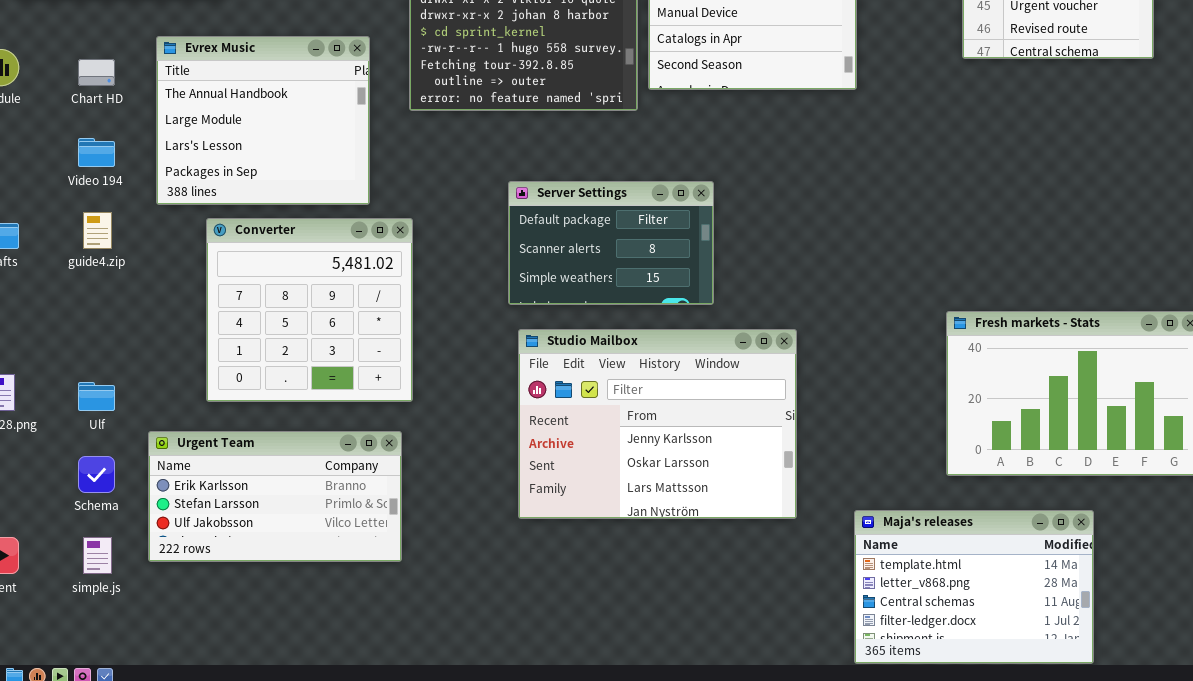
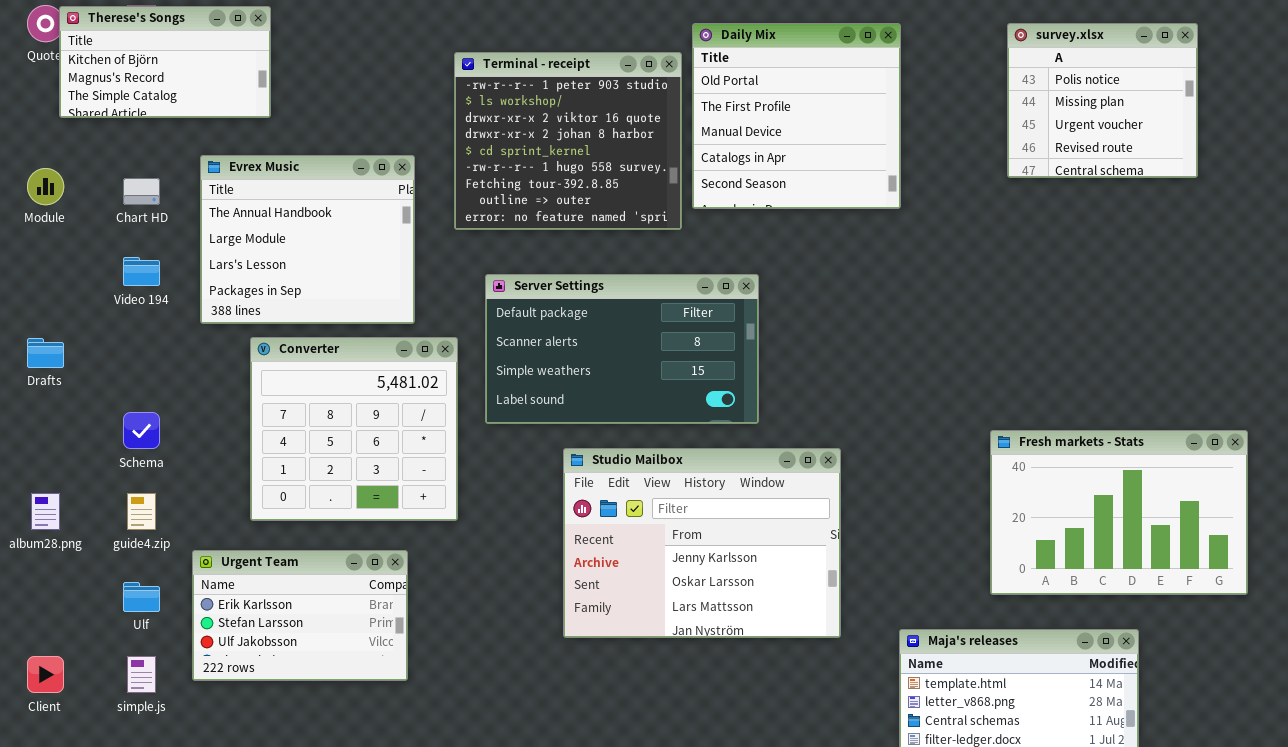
Server Settings: [508,181,714,305] -> [485,274,759,424], resized
guide4.zip: [83,212,112,249] -> [127,493,156,530], moved
Ulf: [78,382,115,411] -> [123,582,160,612], moved
Urgent Team: [148,431,402,562] -> [192,550,408,681], resized
Schema: [78,456,115,493] -> [123,412,160,449], moved

